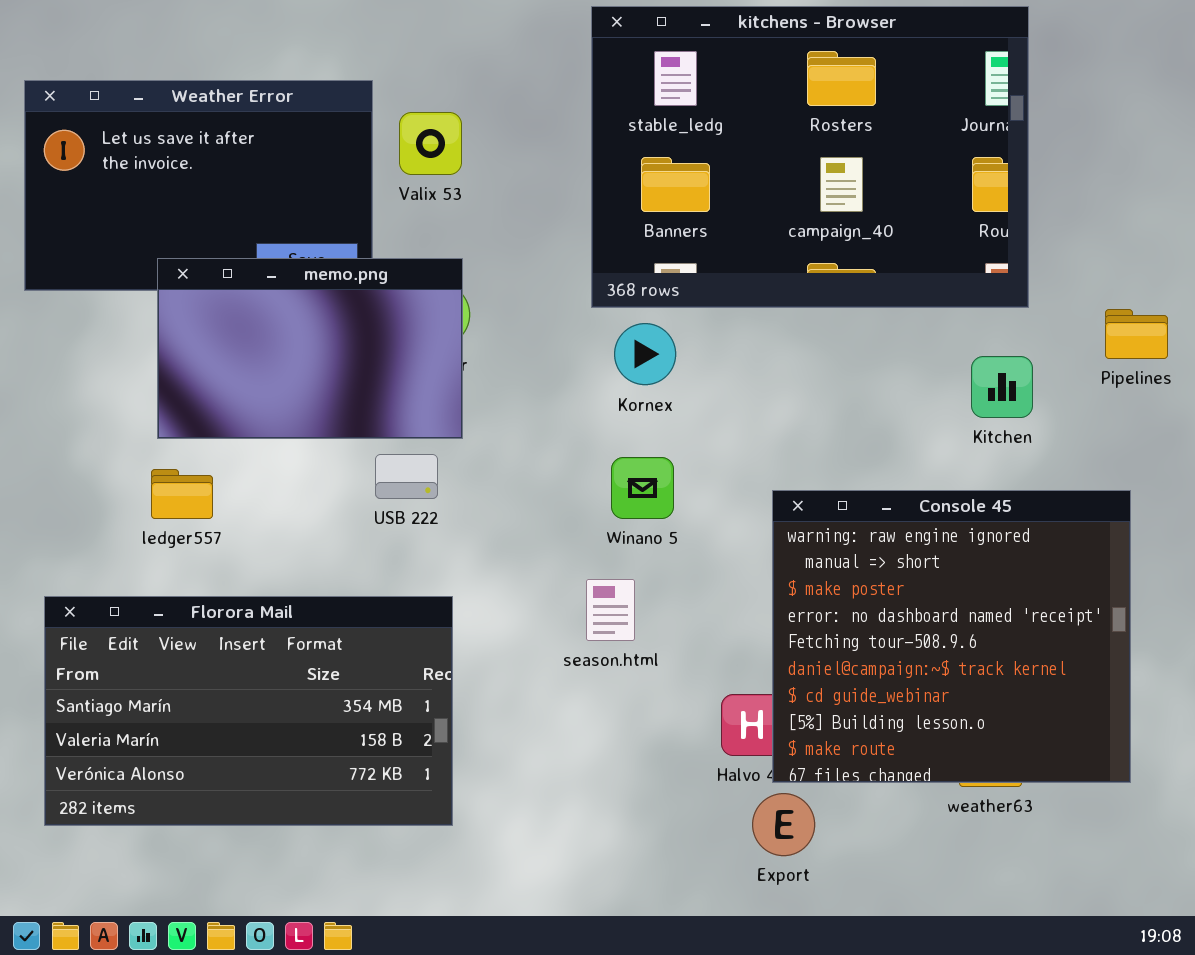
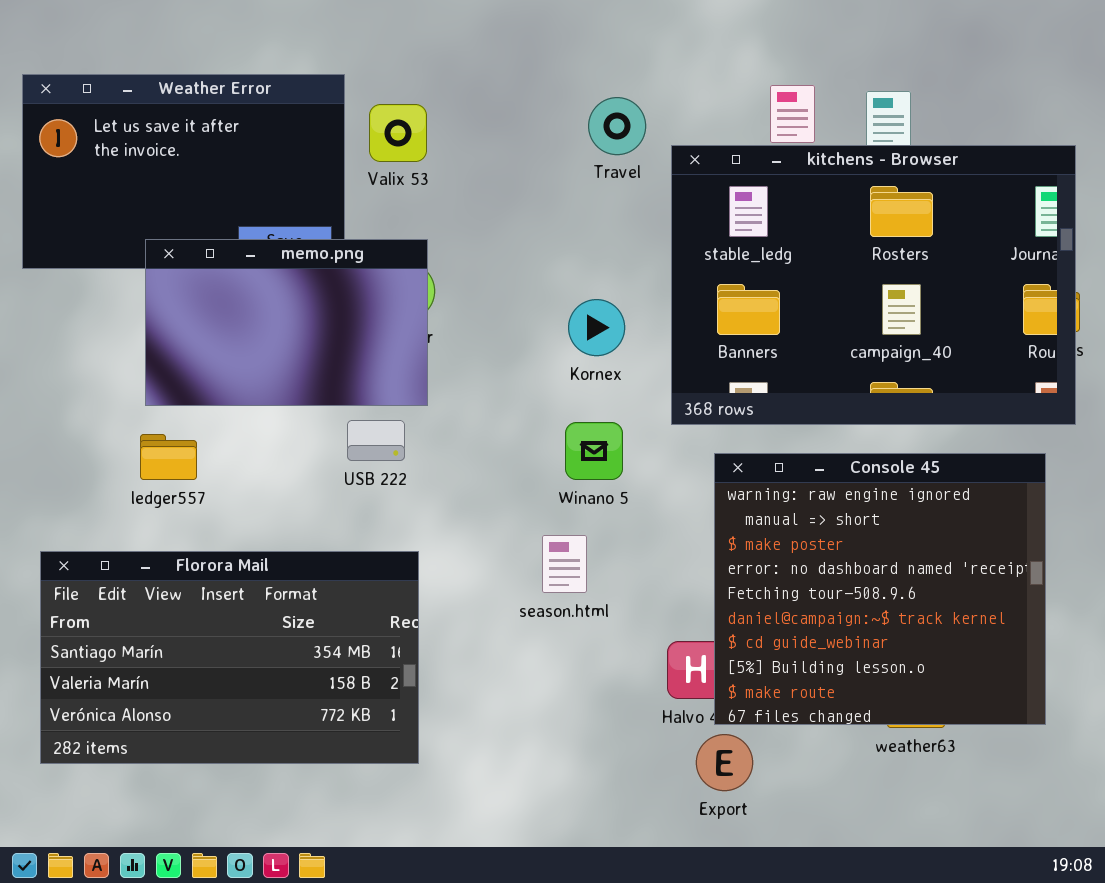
kitchens - Browser: [591,6,1029,308] -> [671,145,1076,425], moved

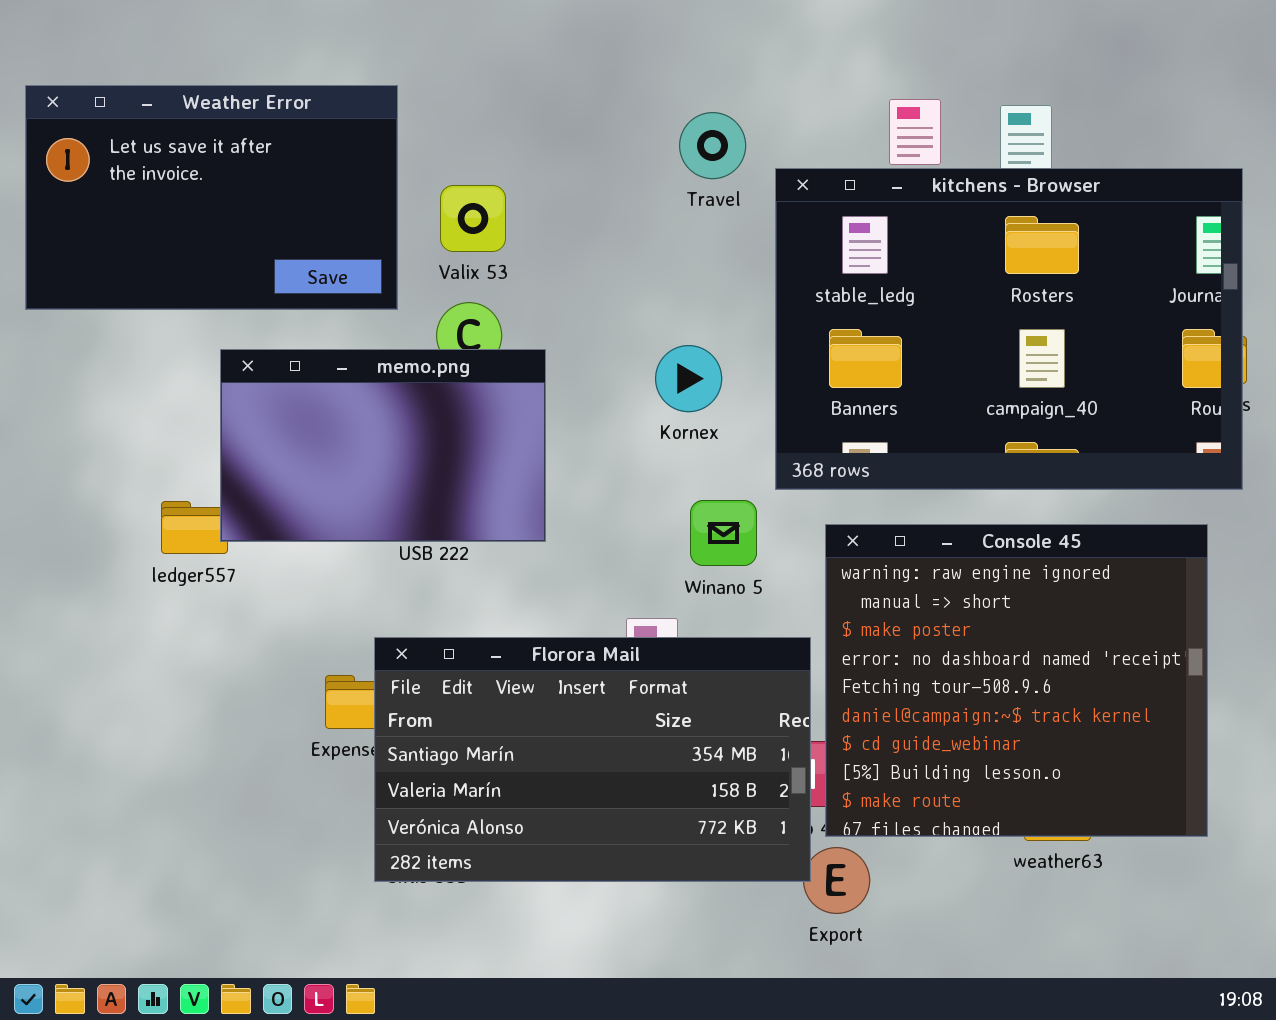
Valix 53: [369,104,427,162] -> [440,185,506,252], moved
memo.png: [145,239,428,406] -> [220,349,546,542], moved
Winano 5: [565,422,623,480] -> [690,500,757,566], moved
Florora Mail: [40,551,419,764] -> [374,637,811,882], moved

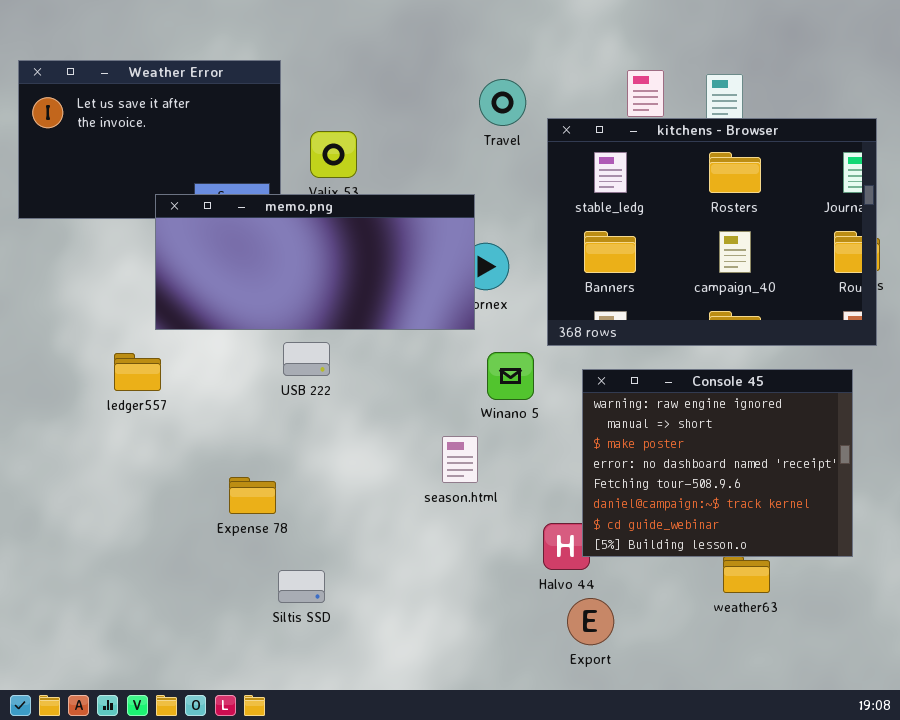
memo.png: [220,349,546,542] -> [155,194,475,330], moved, resized
Console 45: [825,524,1208,837] -> [582,369,853,557], resized
Florora Mail: [374,637,811,882] -> none, closed

